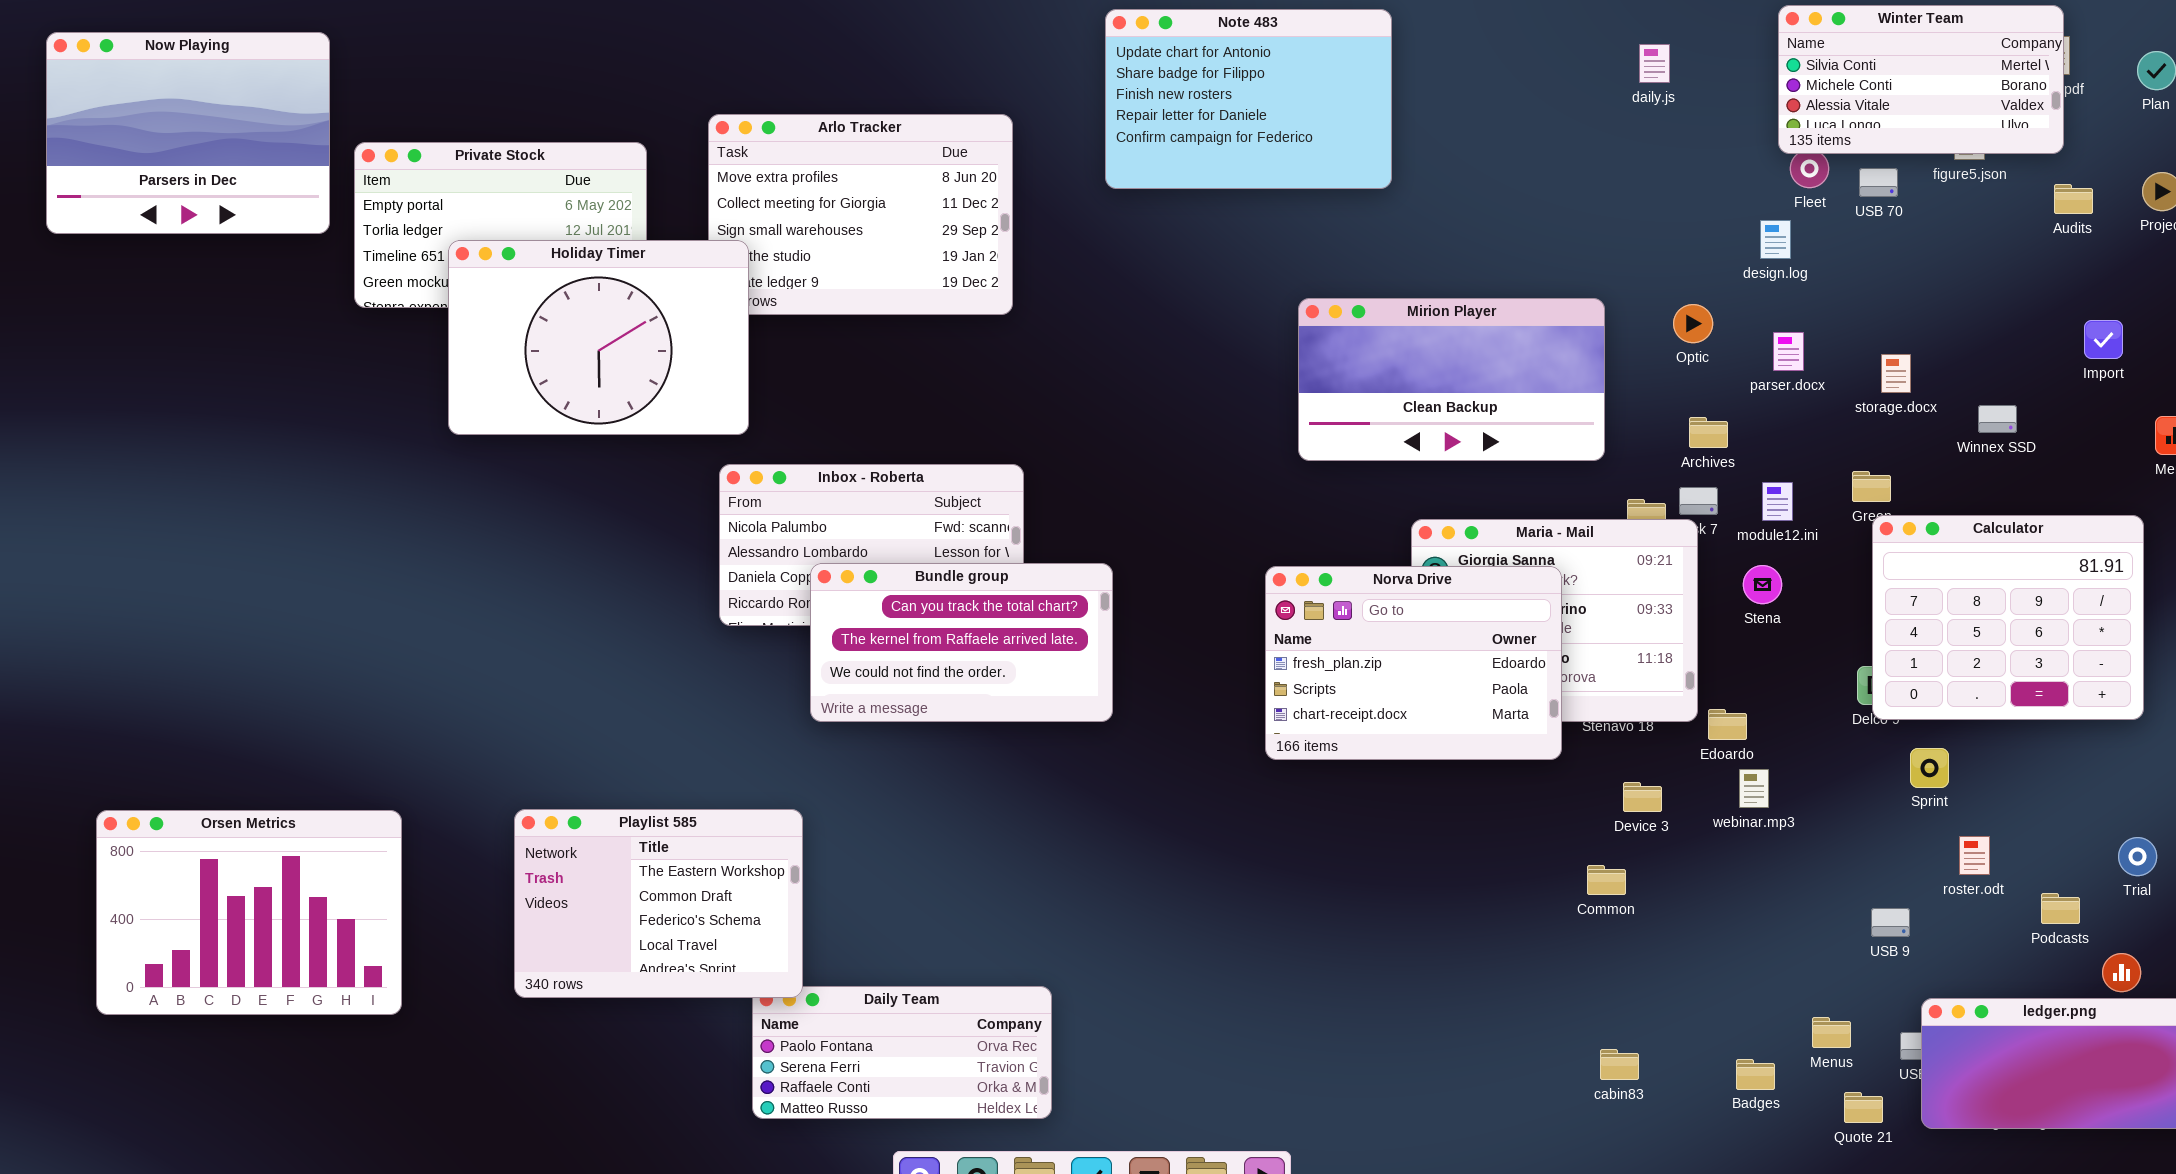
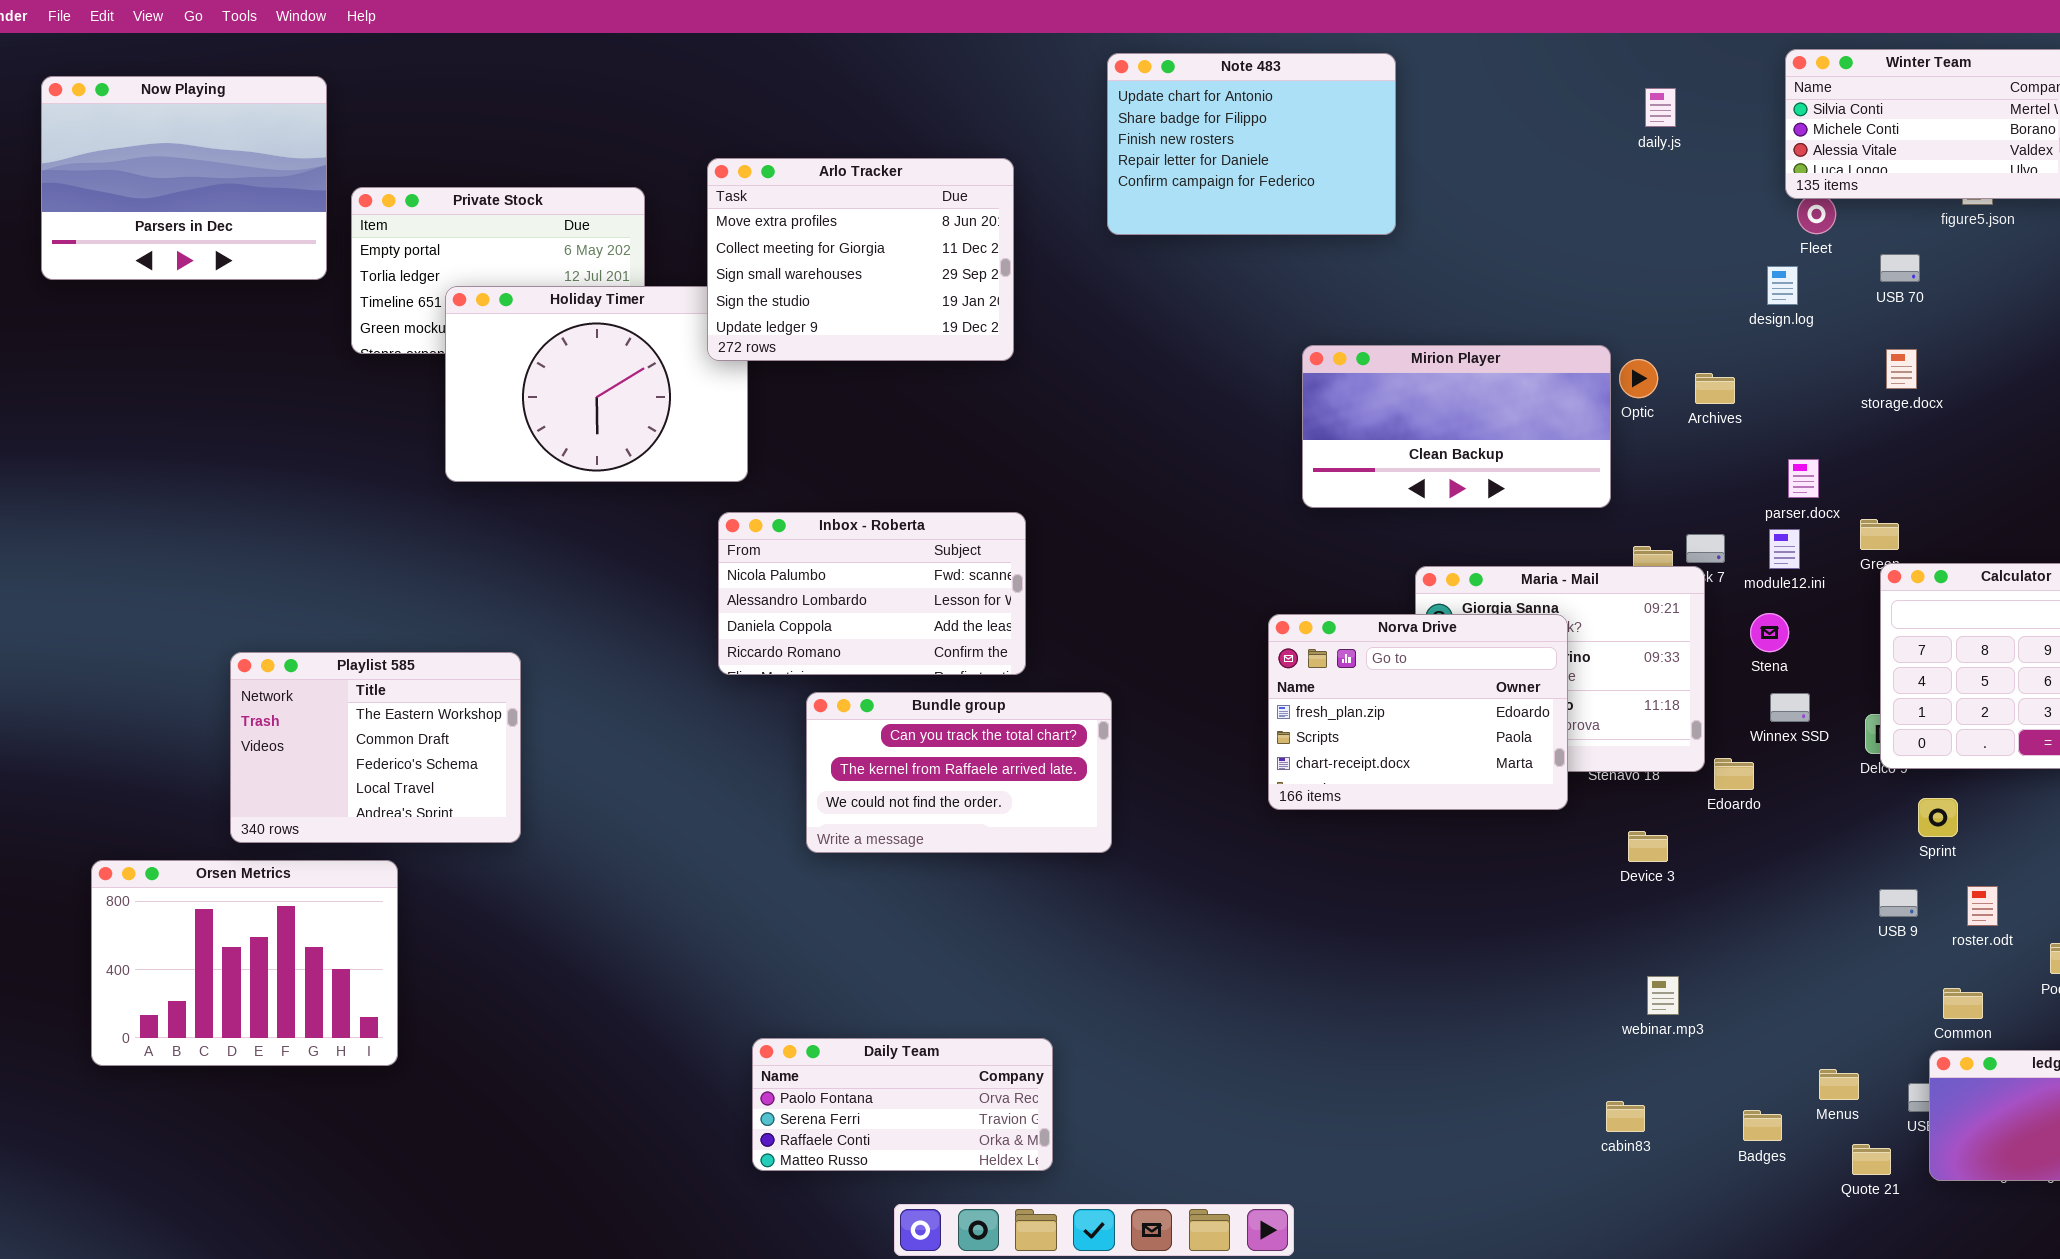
Arlo Tracker: [708,114,1013,315] -> [707,158,1014,361], raised
USB 70: [1859,168,1898,197] -> [1880,254,1920,282], moved
Optic: [1673,304,1713,343] -> [1619,359,1658,398], moved
parser.docx: [1773,332,1804,371] -> [1788,459,1819,498], moved
storage.docx: [1881,354,1911,393] -> [1886,349,1917,389], moved
Winnex SSD: [1978,405,2017,433] -> [1770,693,1810,722], moved
Archives: [1689,417,1728,448] -> [1695,373,1735,404], moved
Bundle group: [810,563,1113,722] -> [806,692,1112,853], moved
webinar.mp3: [1739,769,1769,808] -> [1647,976,1679,1015], moved
Playlist 585: [514,809,803,998] -> [230,652,521,843], moved
Common: [1587,865,1626,895] -> [1943,988,1983,1019], moved
USB 9: [1871,908,1910,937] -> [1879,889,1918,917], moved

